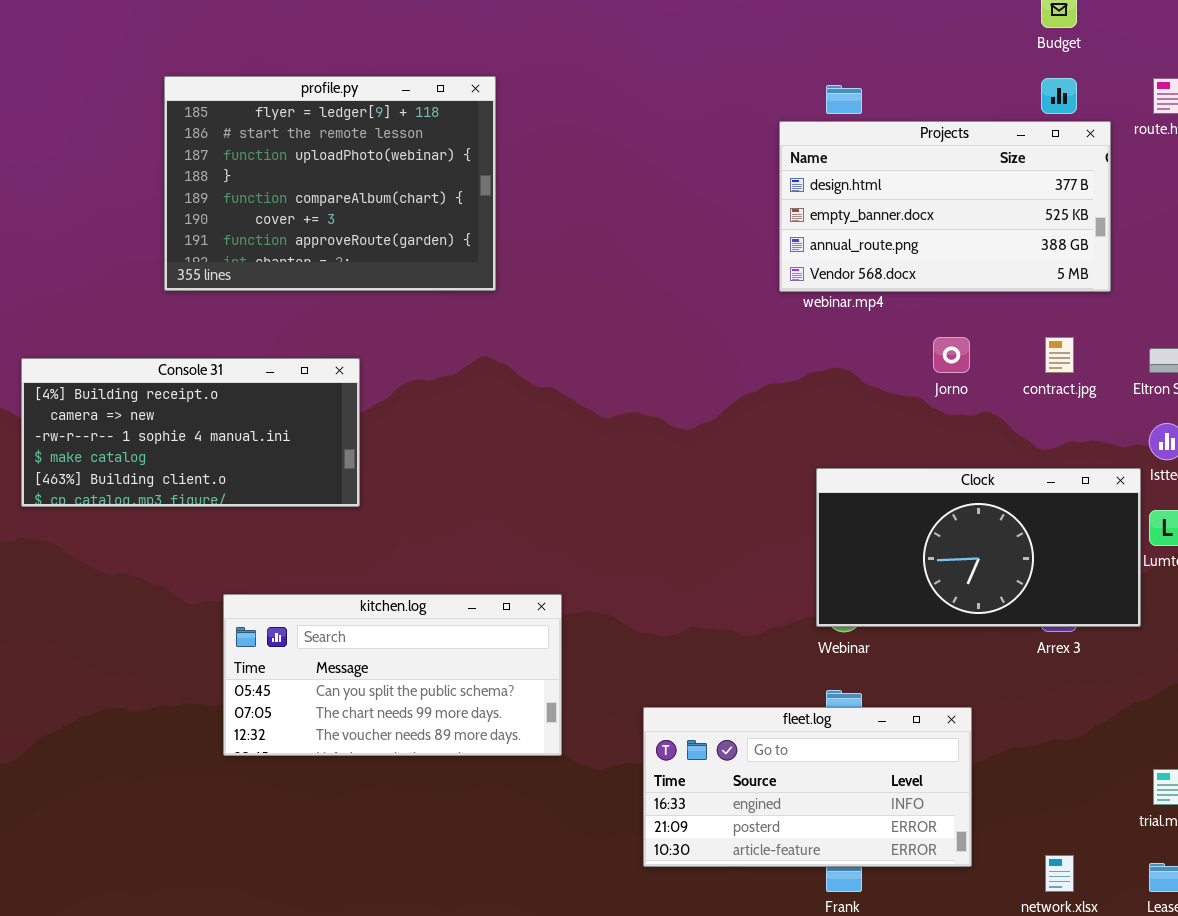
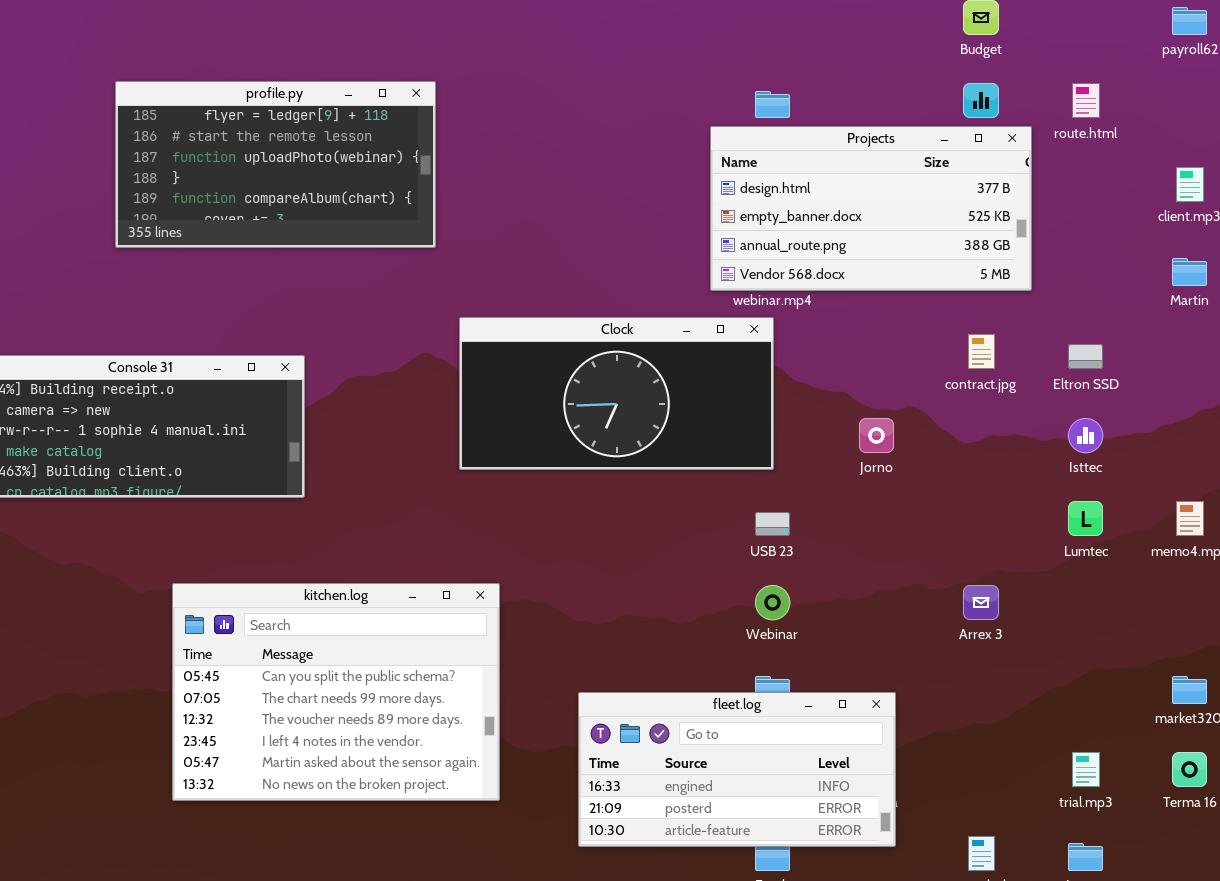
profile.py: [164,76,496,291] -> [115,81,436,248], resized
Jorno: [933,337,970,373] -> [859,418,894,453], moved
Clock: [816,468,1141,627] -> [459,317,774,470], moved
kitchen.log: [223,594,562,756] -> [172,583,500,801], resized

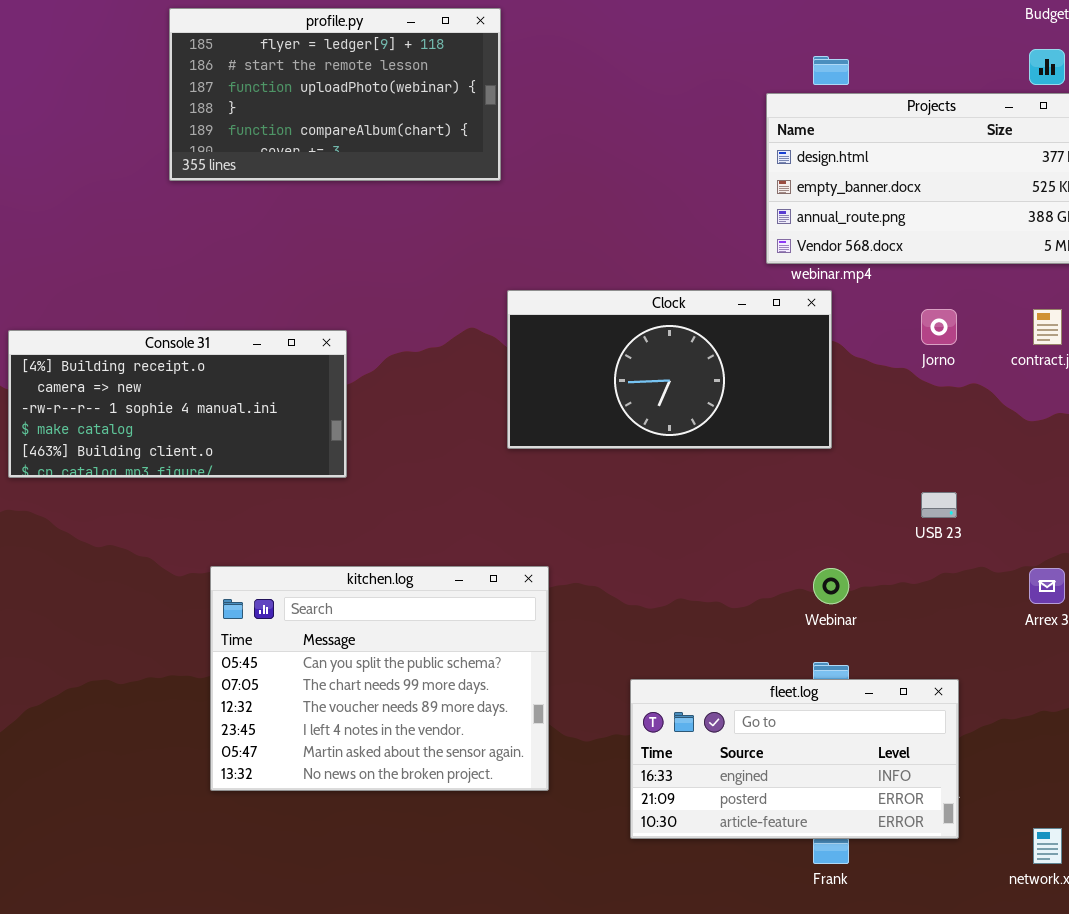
profile.py: [115,81,436,248] -> [169,8,501,181], moved
Jorno: [859,418,894,453] -> [921,309,957,345], moved
USB 23: [755,512,790,536] -> [921,492,957,518], moved

